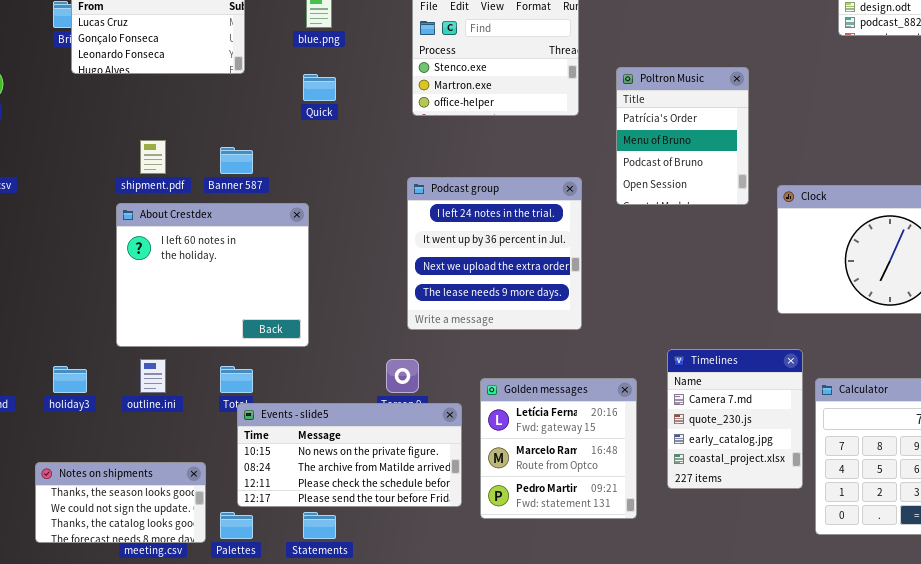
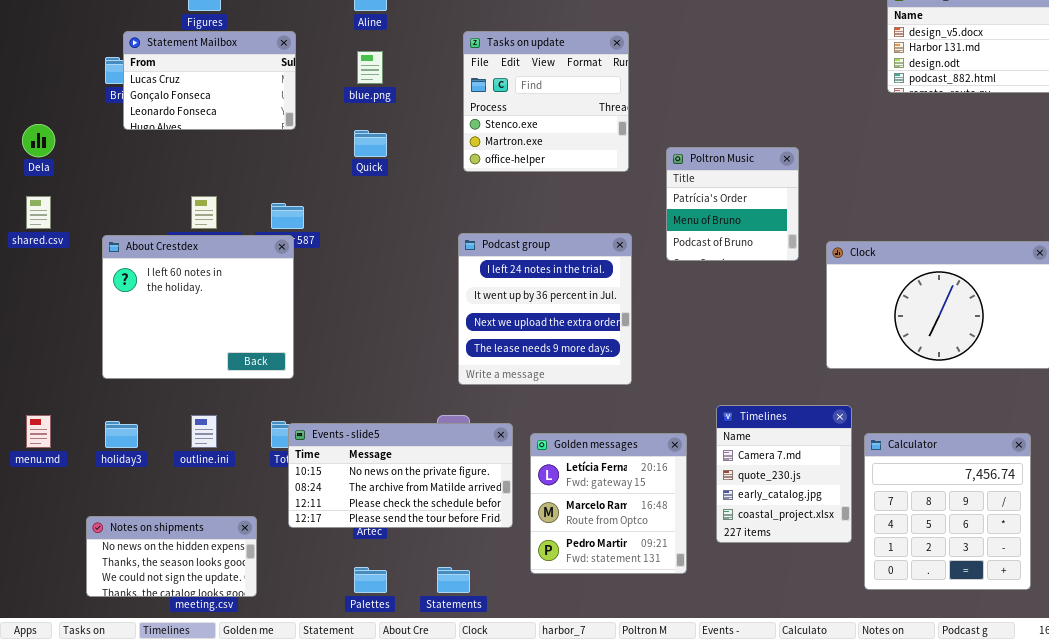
Poltron Music: [616,67,749,205] -> [666,147,799,261], resized
About Crestdex: [116,203,309,347] -> [102,235,294,379], moved
Events - slide5: [237,403,462,507] -> [288,423,513,528], moved
Notes on shipments: [35,462,206,543] -> [86,516,257,597], scrolled up 1 row
Palettes: [220,512,253,539] -> [354,567,387,593], moved
Statements: [303,512,336,539] -> [437,567,470,593], moved

